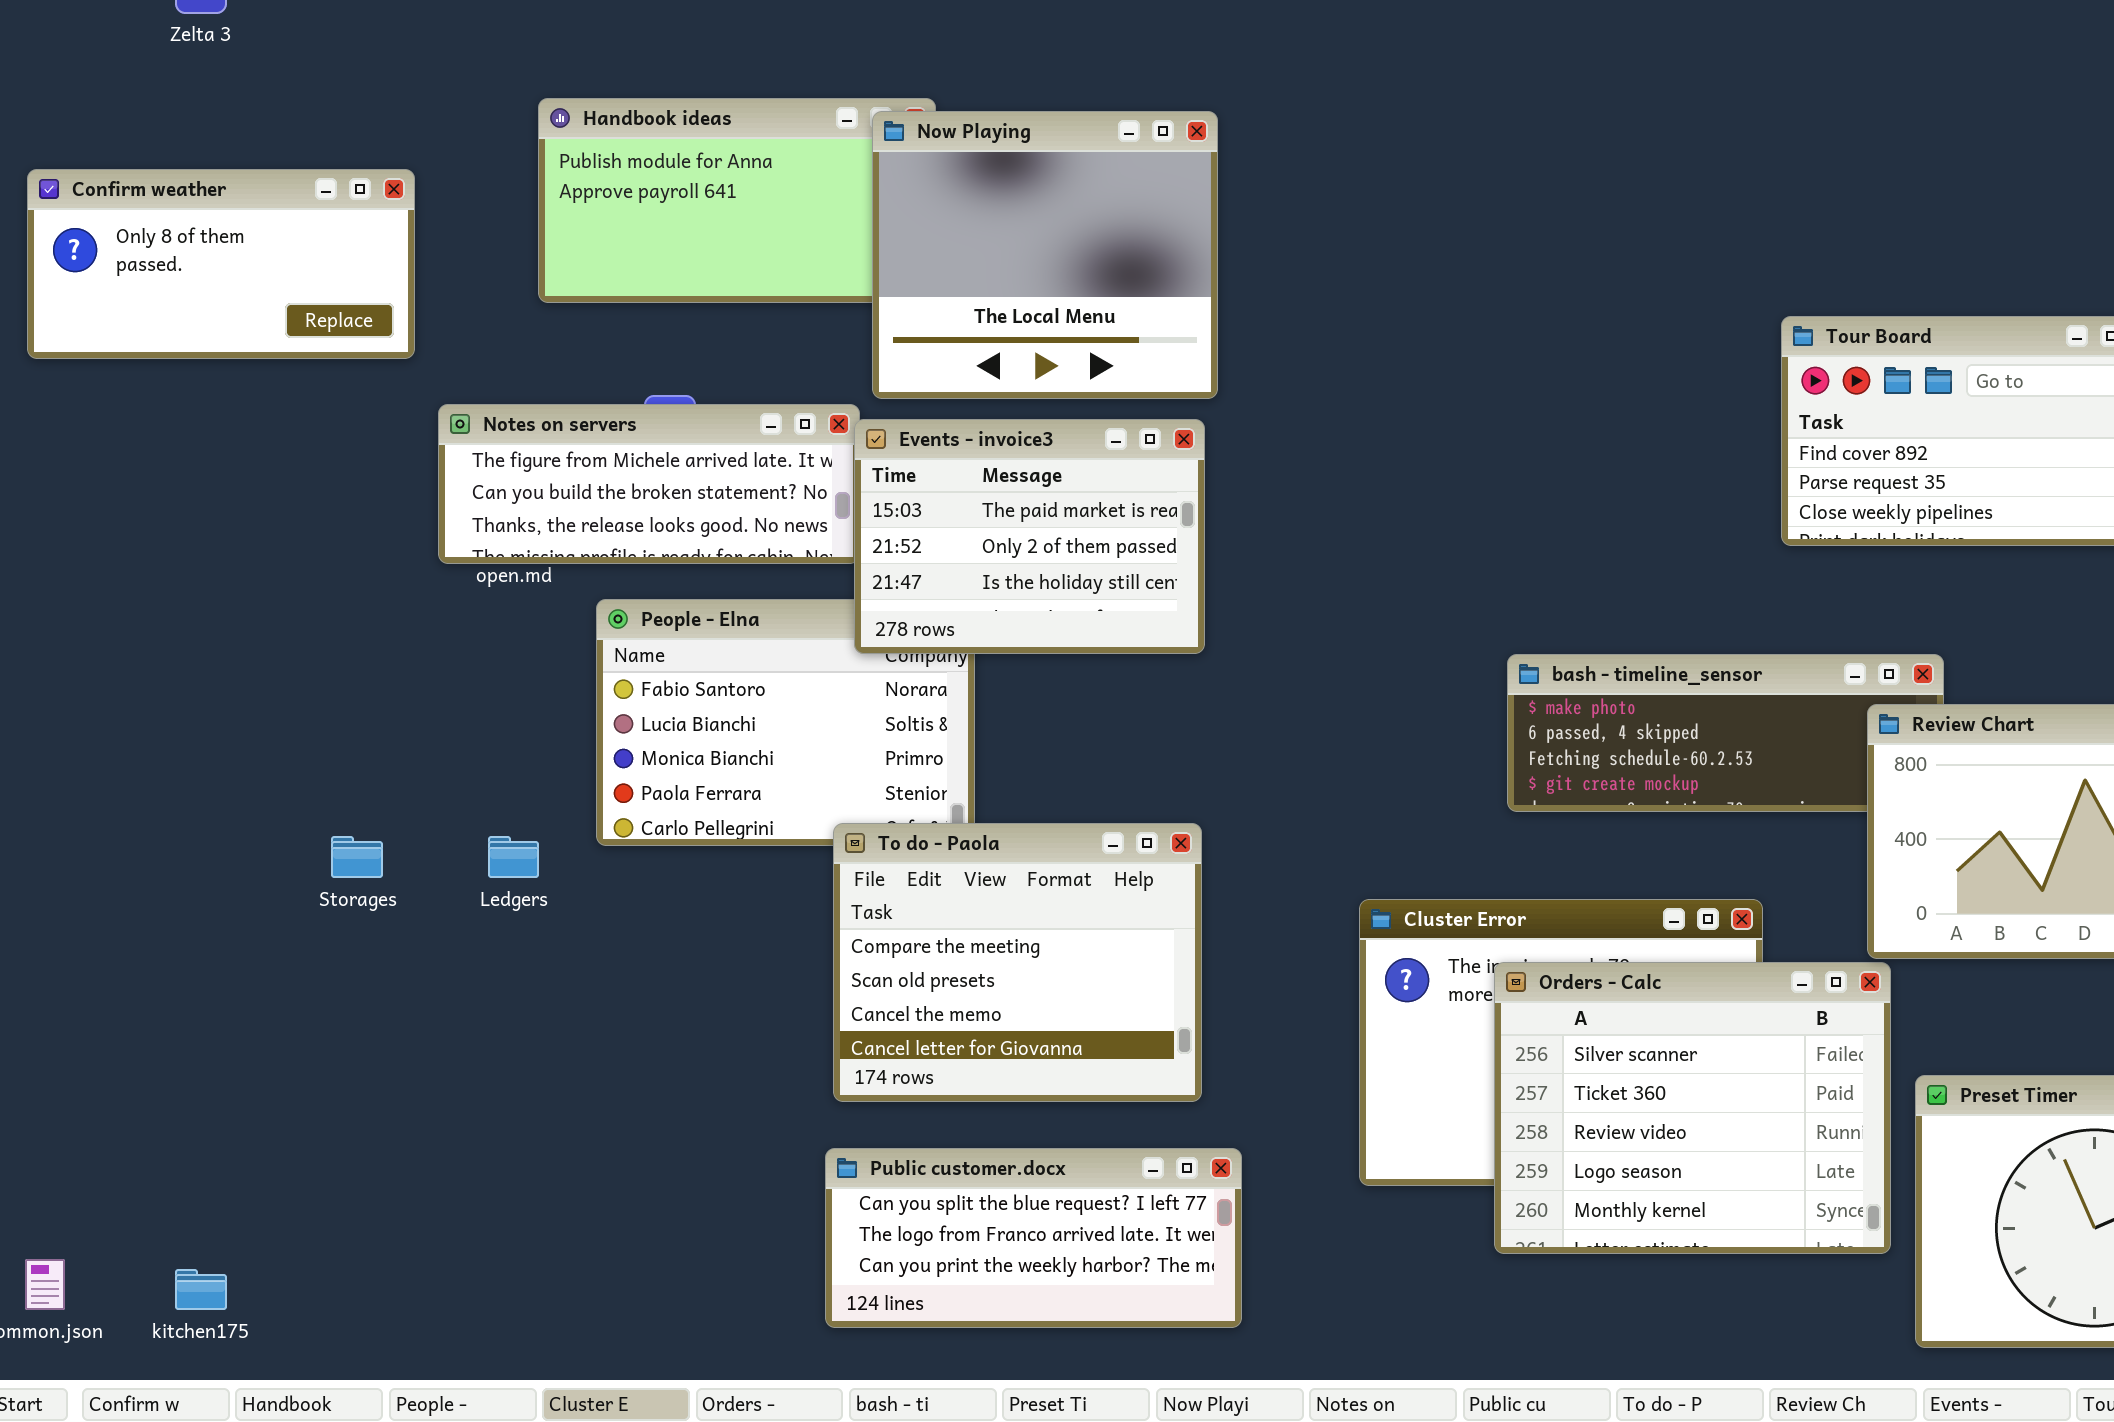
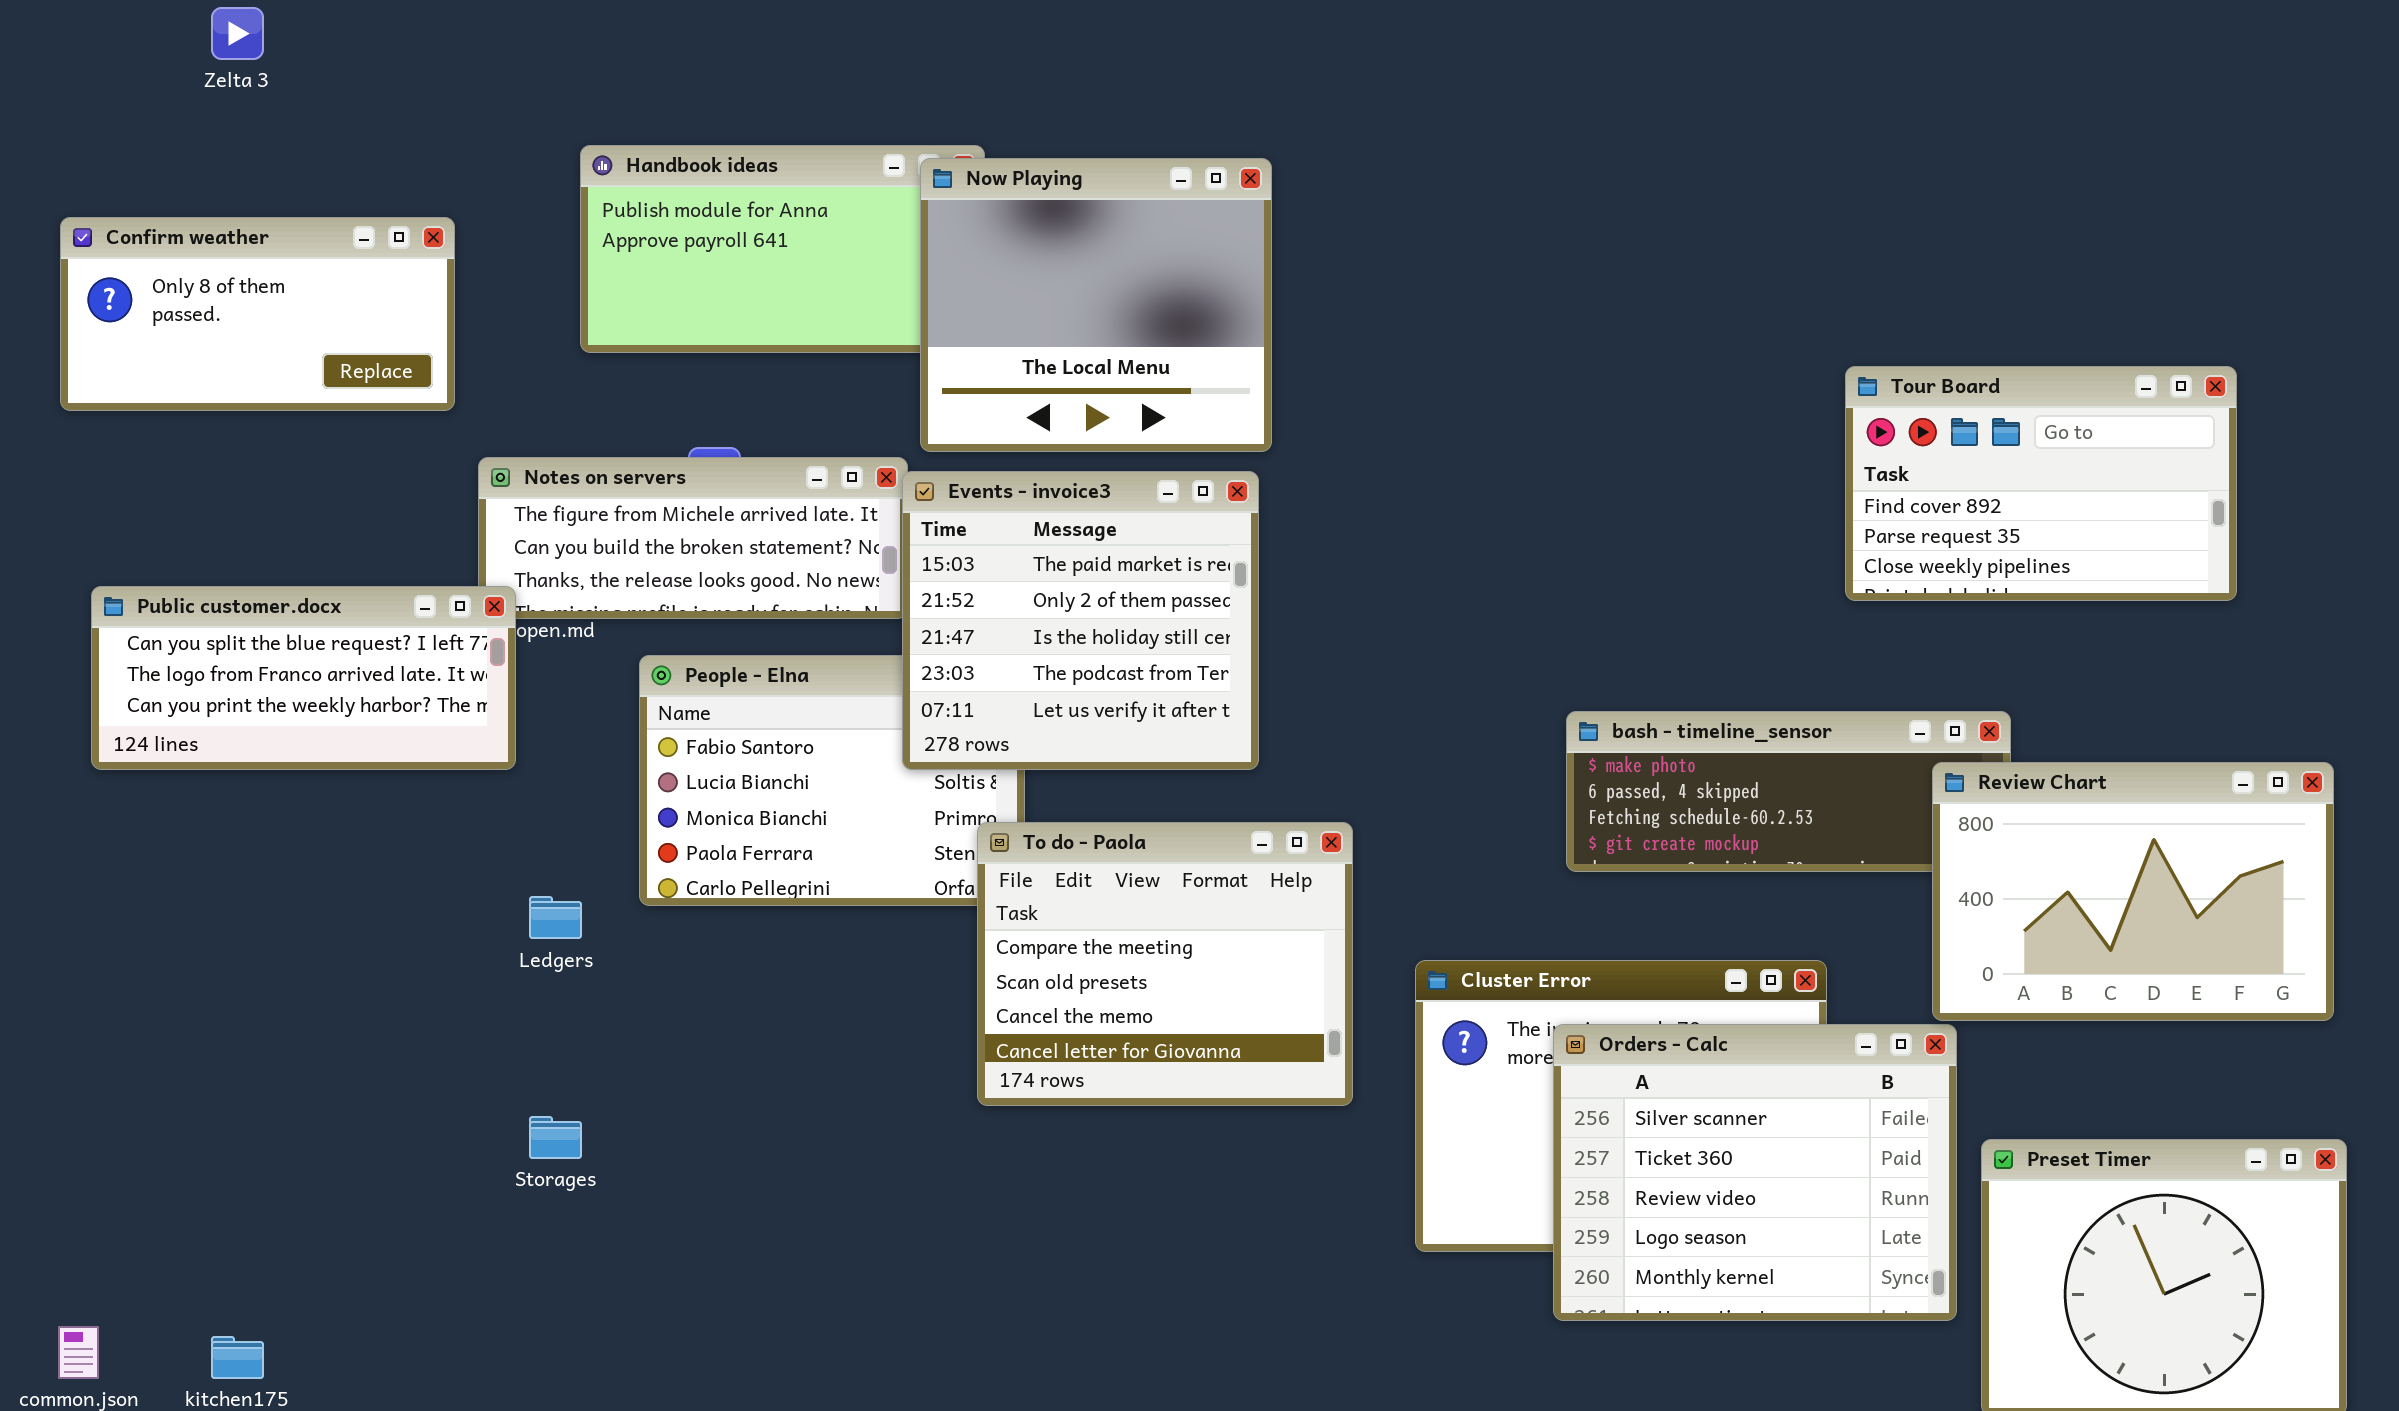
Events - invoice3: [854,419,1205,654] -> [902,471,1259,770], resized
To do - Paola: [833,823,1202,1102] -> [977,822,1353,1106], moved
Storages: [331,836,383,878] -> [529,1116,582,1159], moved
Public customer.docx: [825,1148,1242,1328] -> [91,586,516,770], moved

